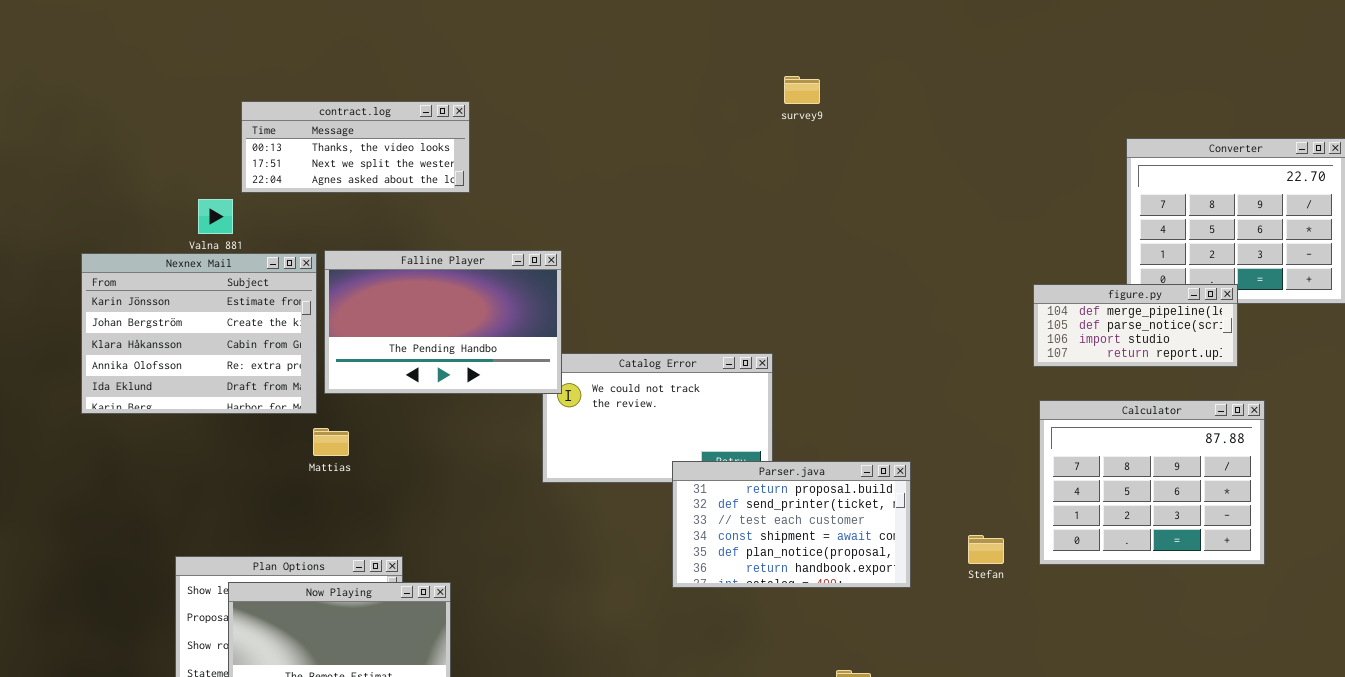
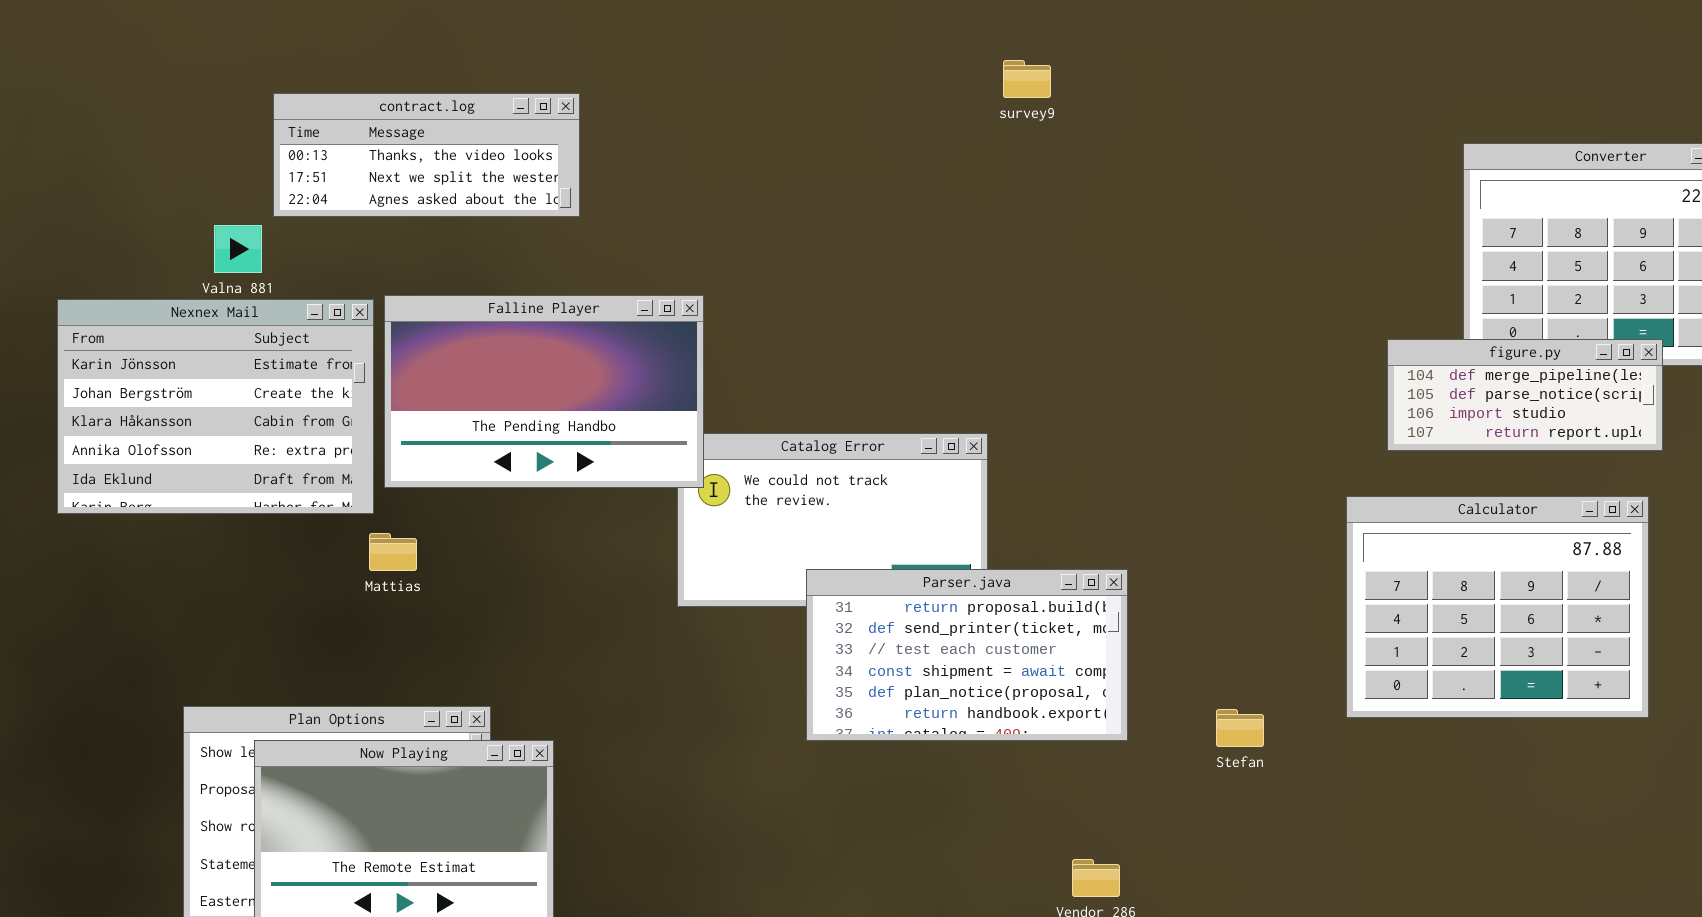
figure.py: [1033,284,1238,367] -> [1387,339,1663,451], moved
Parser.java: [672,461,911,588] -> [806,569,1128,741], moved
Stefan: [968,535,1004,564] -> [1216,709,1264,747], moved

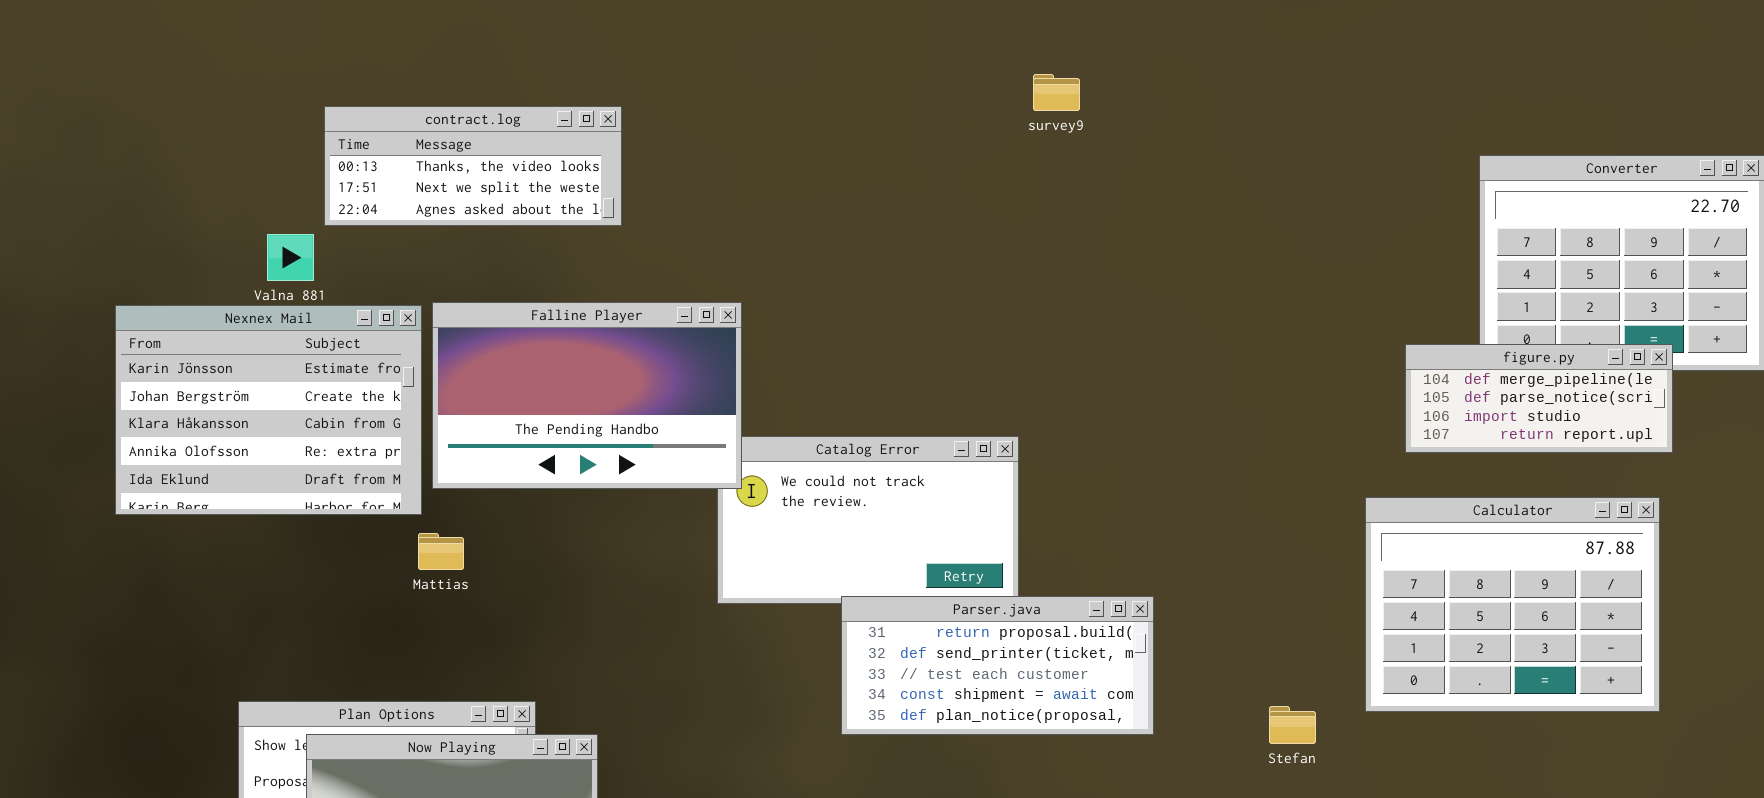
Parser.java: [806,569,1128,741] -> [841,596,1154,735], resized
Stefan: [1216,709,1264,747] -> [1269,706,1316,744], moved

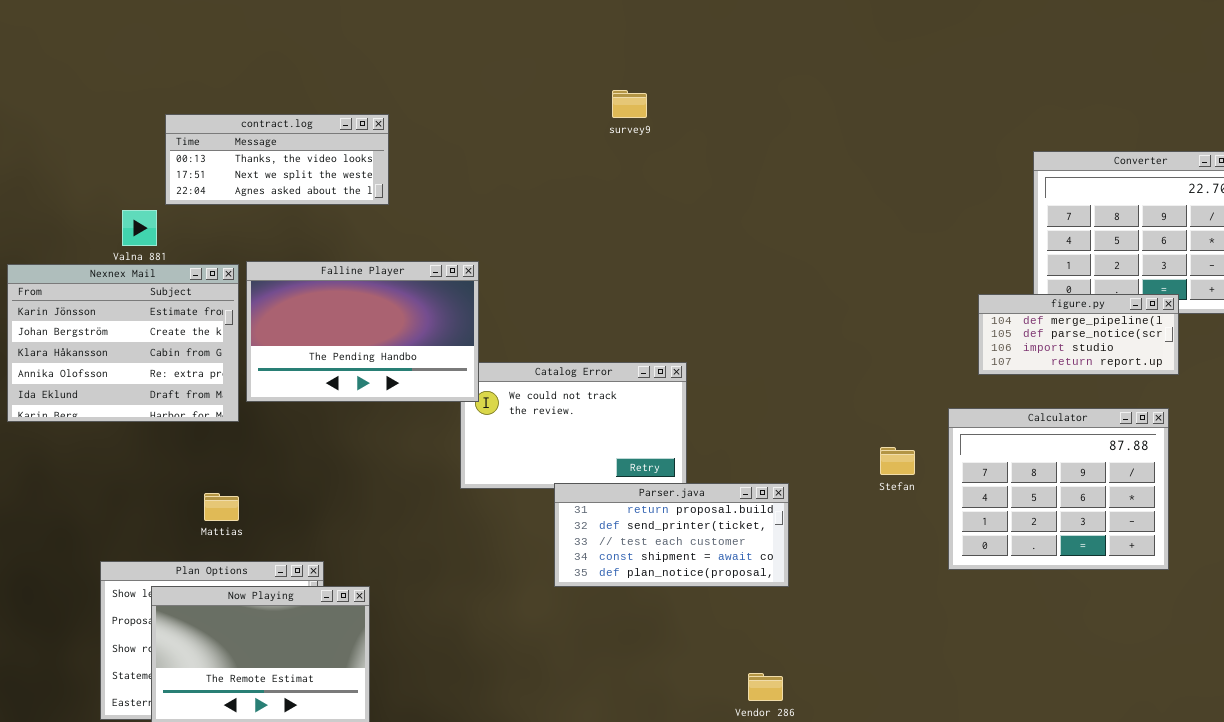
survey9: [1033,74,1080,111] -> [612,90,647,118], moved
Mattias: [418,533,464,570] -> [204,493,239,521], moved
Stefan: [1269,706,1316,744] -> [880,447,915,475], moved

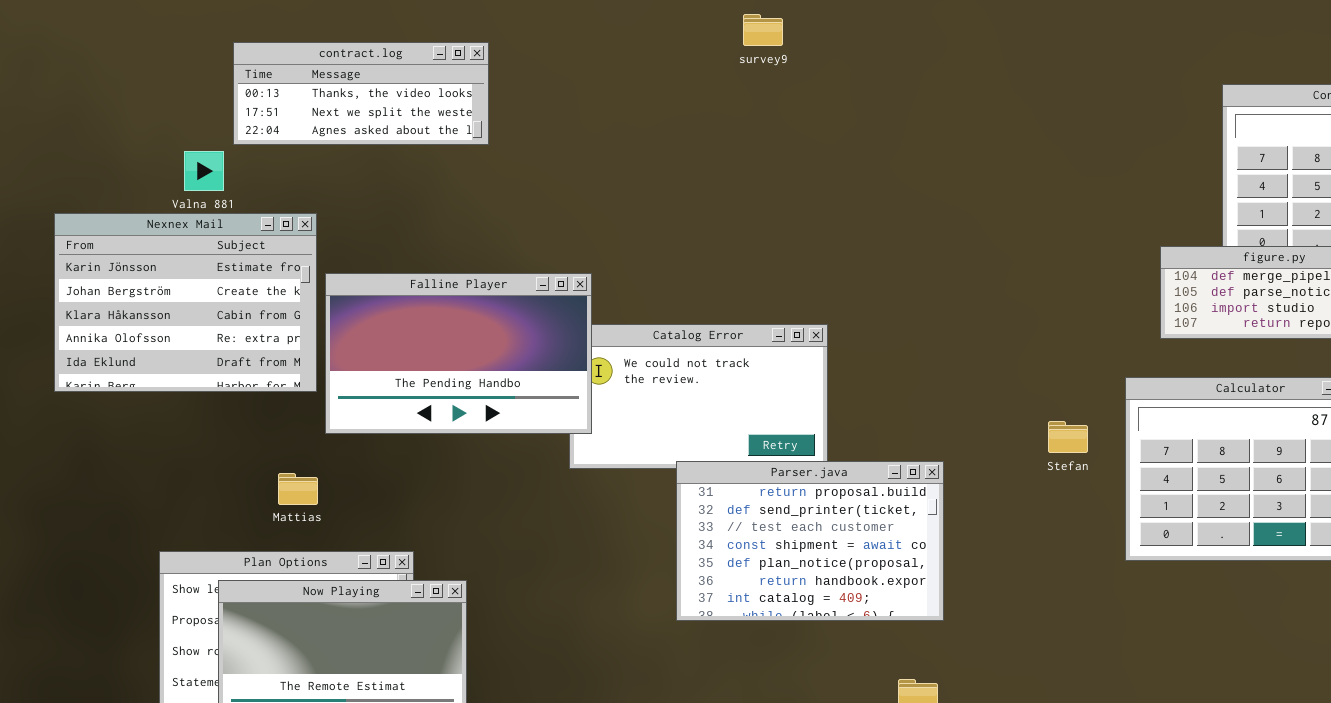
Falline Player: [246,261,479,402] -> [325,273,592,434], moved
Parser.java: [554,483,789,587] -> [676,461,944,621], resized

